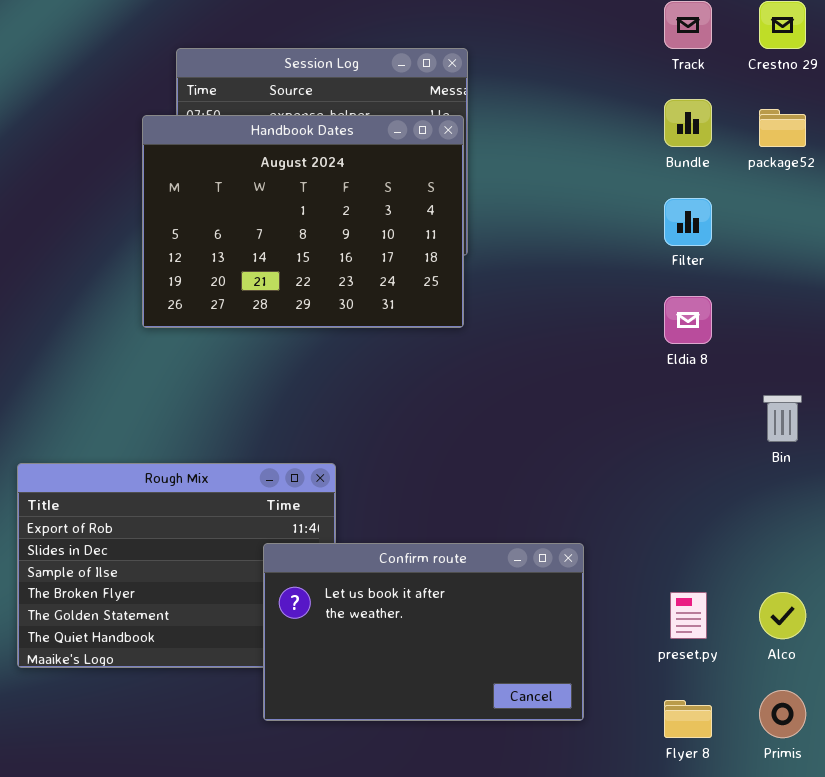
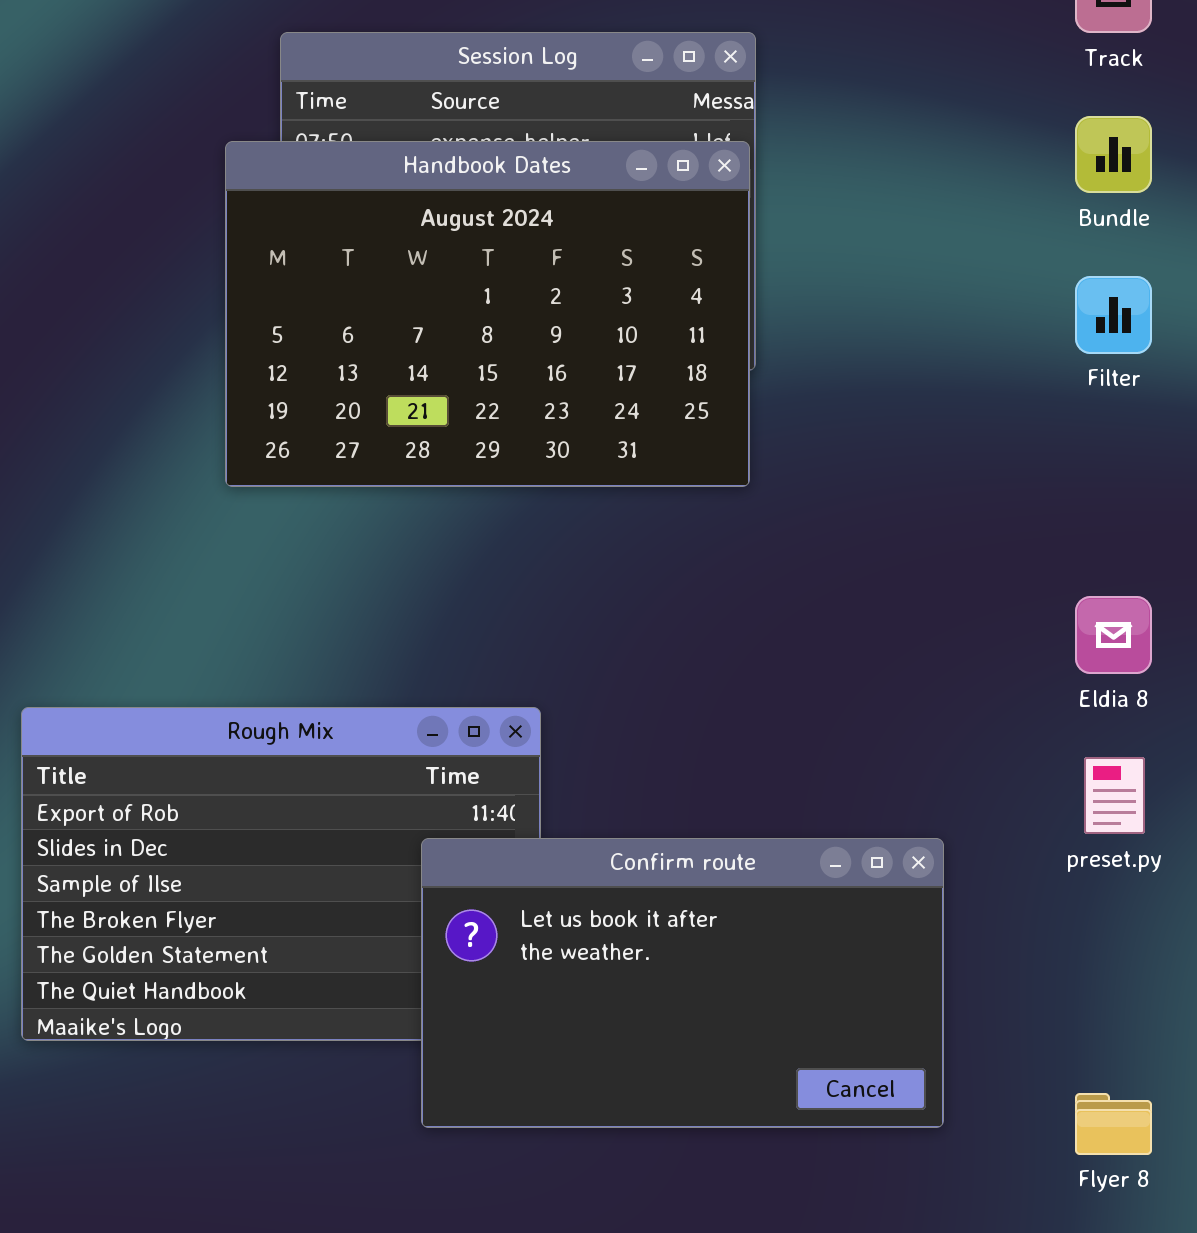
Eldia 8: [664,296,712,344] -> [1075,596,1152,674], moved
preset.py: [670,592,707,639] -> [1084,757,1145,834], moved

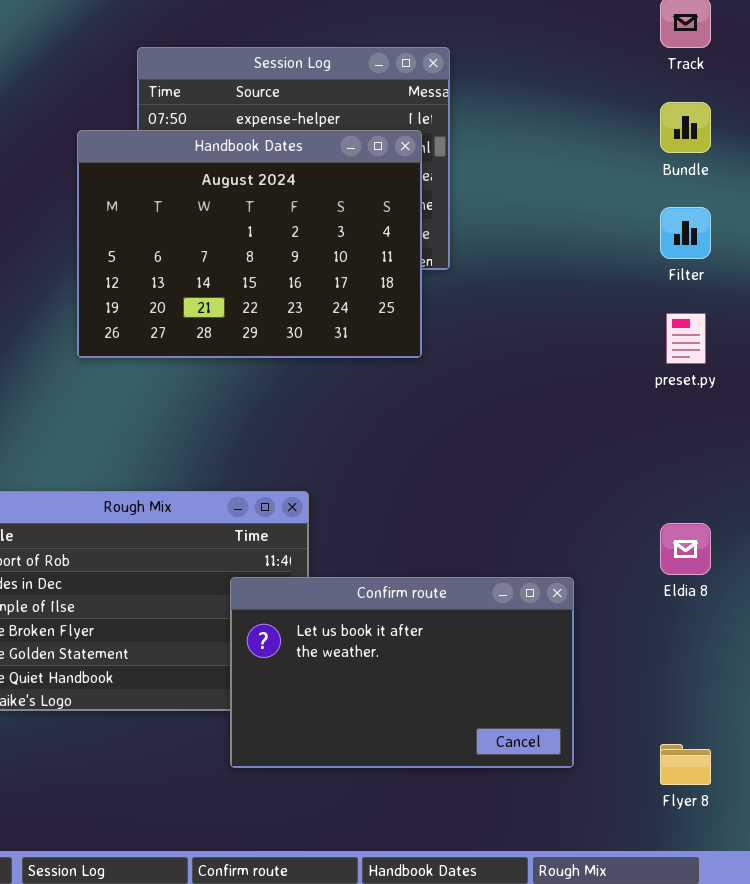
Handbook Dates: [225,141,750,487] -> [77,130,422,358], moved
Eldia 8: [1075,596,1152,674] -> [660,523,711,575], moved
preset.py: [1084,757,1145,834] -> [666,313,706,364], moved

